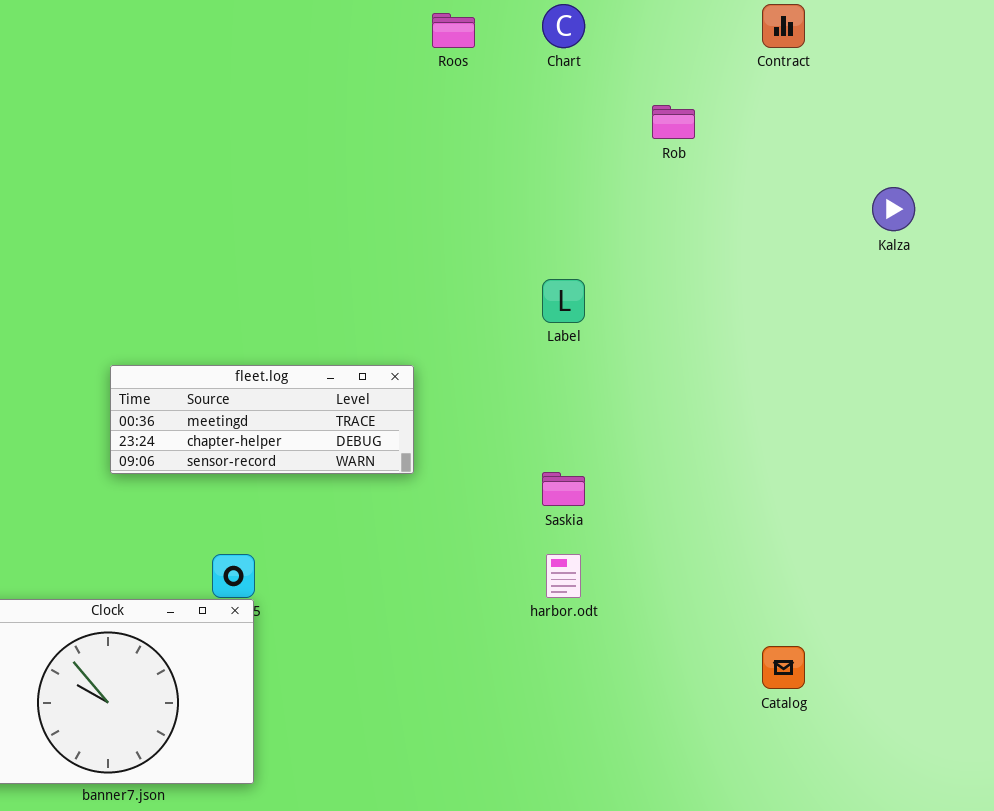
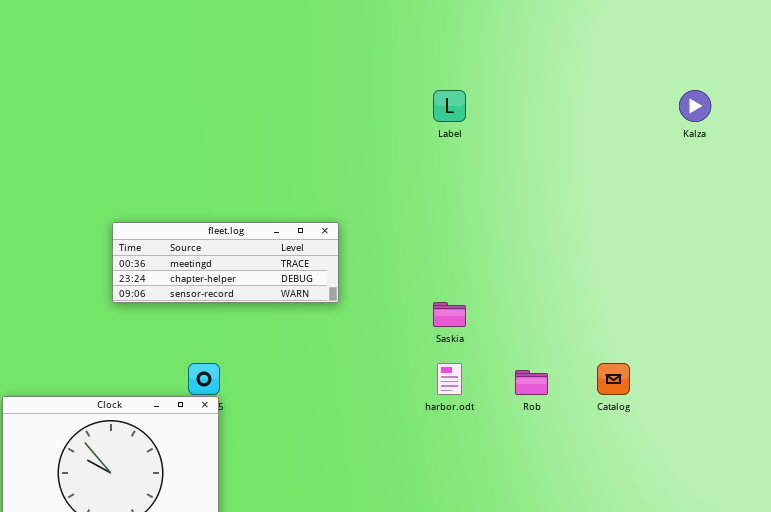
Rob: [652,105,695,139] -> [515,370,548,395], moved
Label: [542,279,585,323] -> [433,90,466,122], moved
Catalog: [762,646,805,689] -> [597,363,630,395], moved

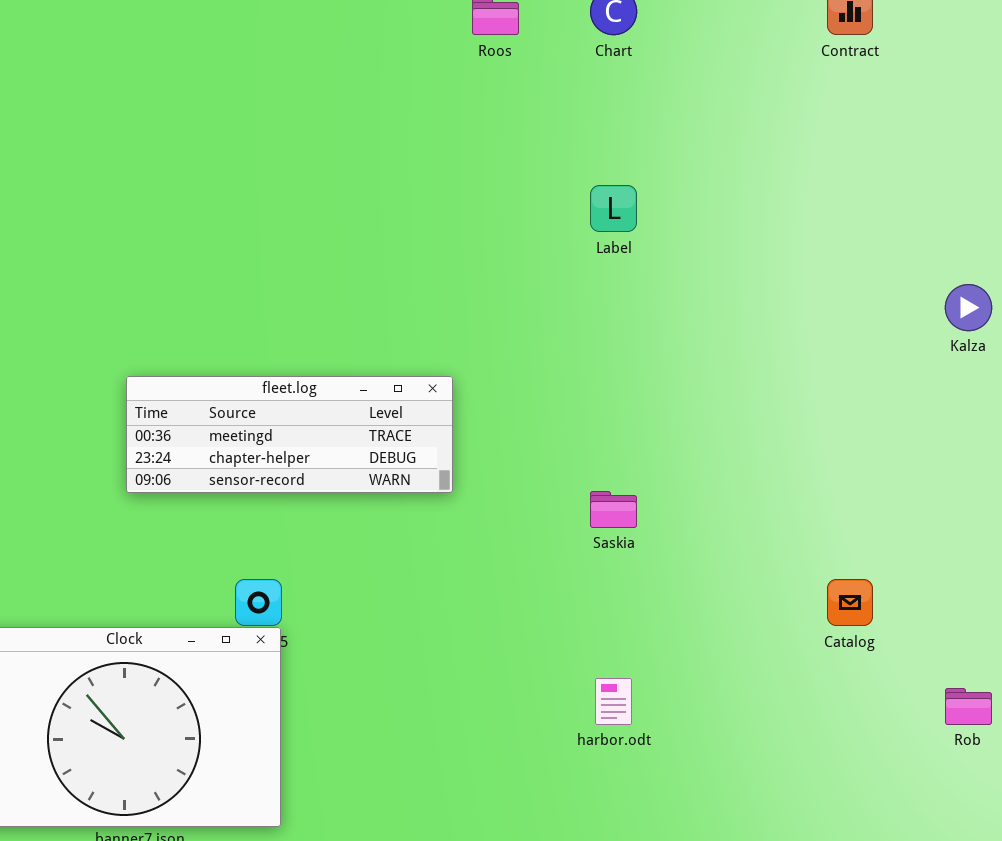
Kalza: [679,90,711,122] -> [945,284,992,331], moved
harbor.odt: [437,363,462,395] -> [595,678,632,725], moved
Rob: [515,370,548,395] -> [945,688,992,725], moved

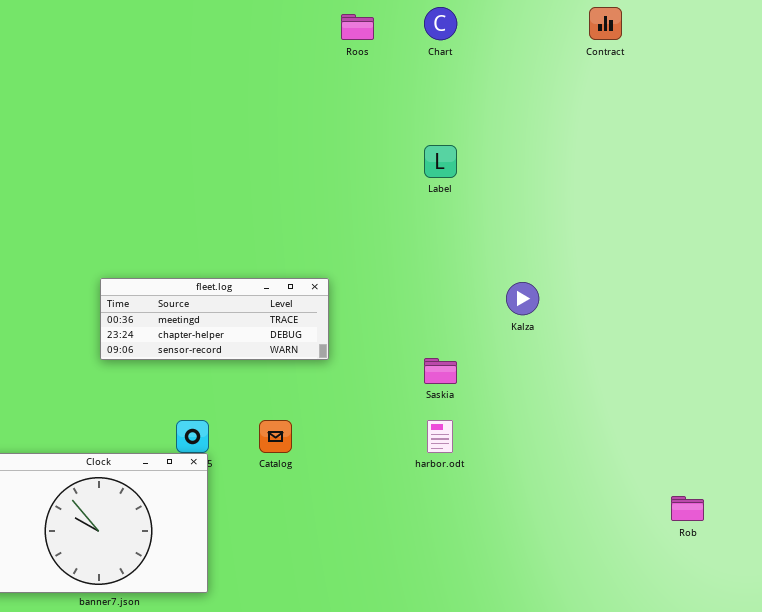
Kalza: [945,284,992,331] -> [506,282,539,315], moved
Catalog: [827,579,873,626] -> [259,420,292,453], moved
harbor.odt: [595,678,632,725] -> [427,420,453,453], moved

